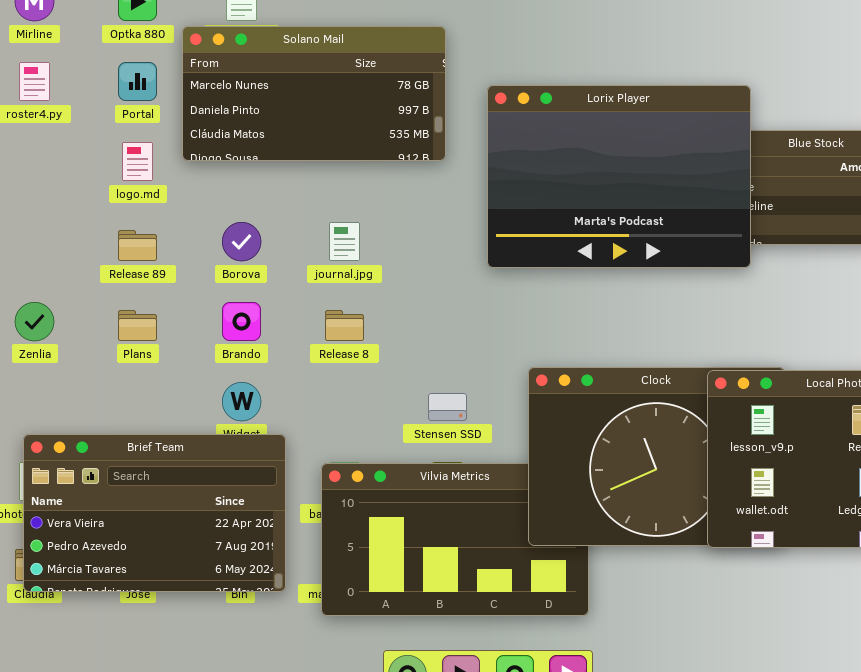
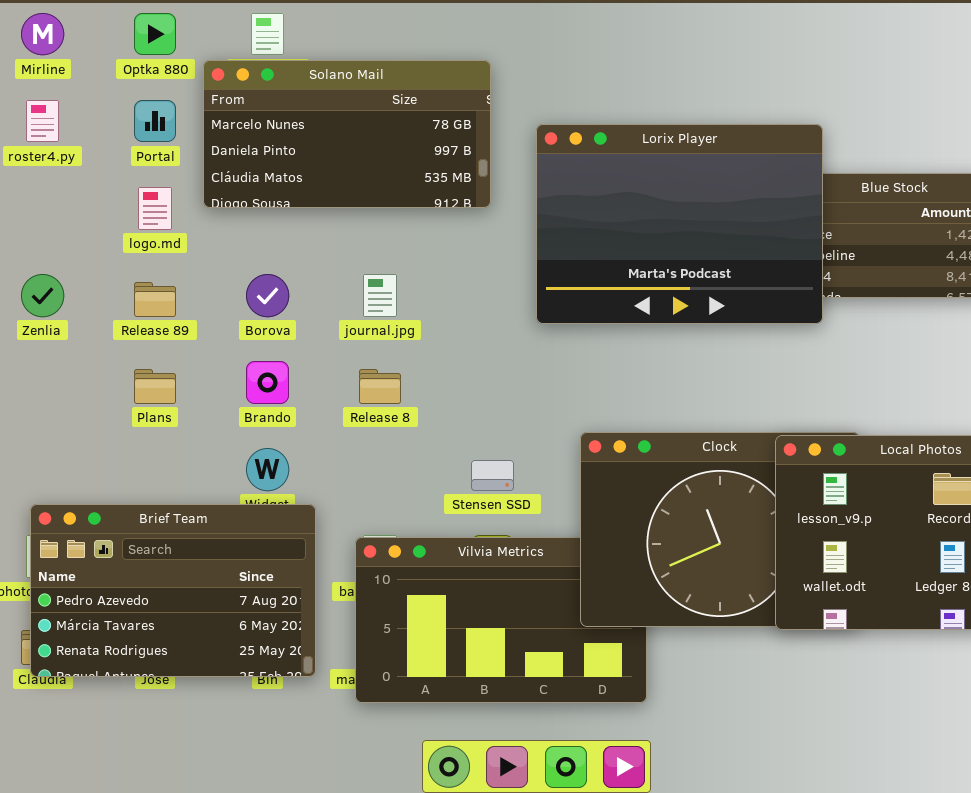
Zenlia: [15,302,54,341] -> [21,274,64,317], moved
Brief Team: [23,434,286,592] -> [30,504,316,677], scrolled down 1 row

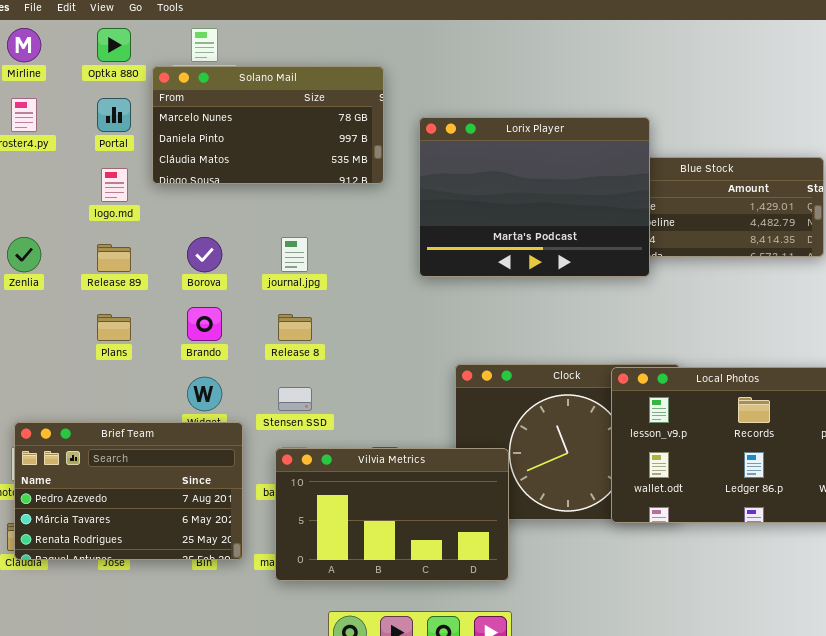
Stensen SSD: [471,460,514,491] -> [278,387,312,411], moved
Vilvia Metrics: [355,537,647,703] -> [275,448,509,581], raised

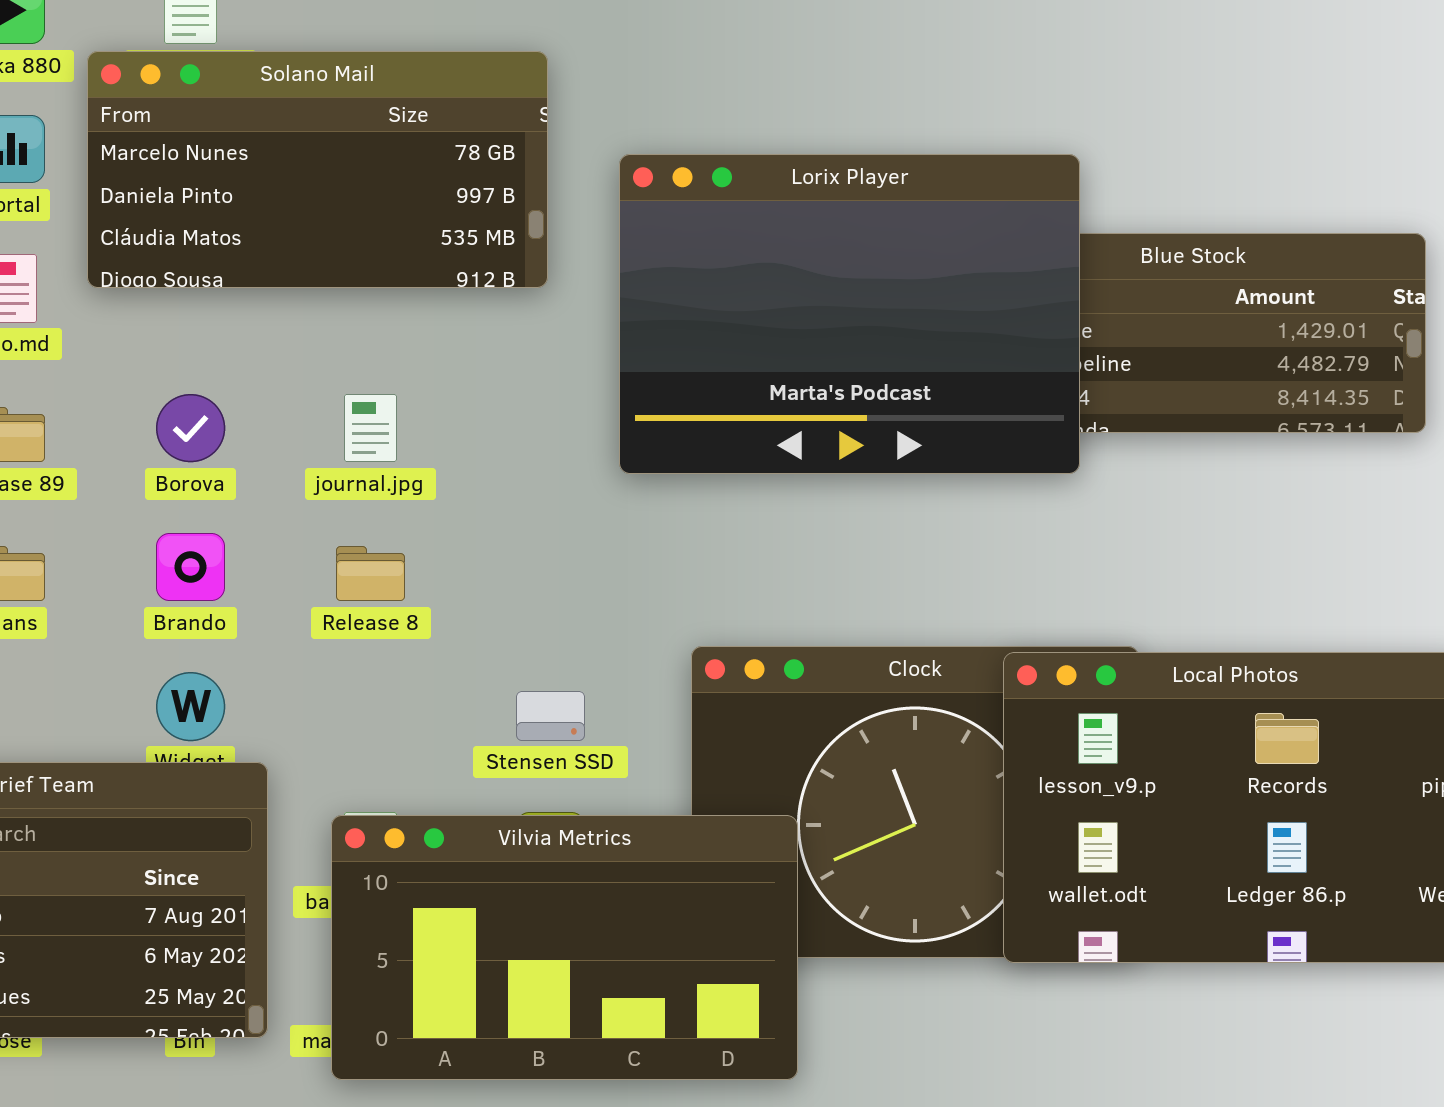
Stensen SSD: [278,387,312,411] -> [516,691,585,741], moved

